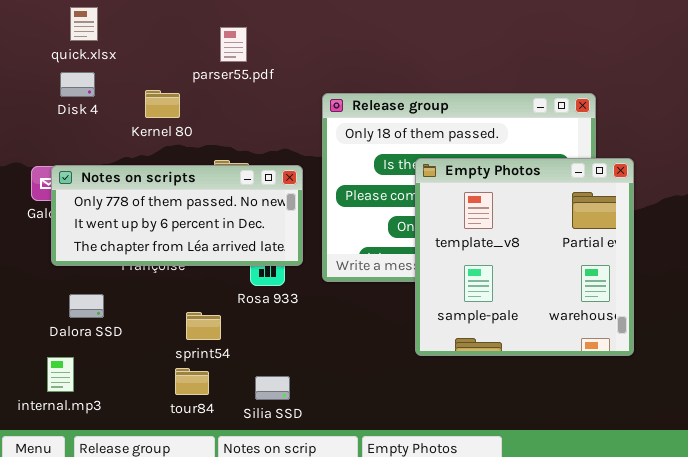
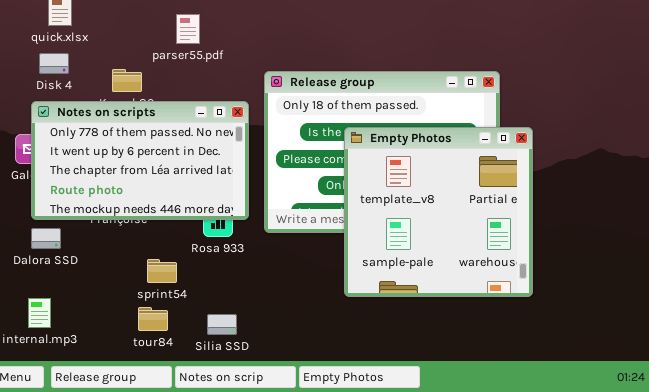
Notes on scripts: [51,165,303,266] -> [31,101,249,220], resized
Dalora SSD: [69,294,104,318] -> [31,228,61,249], moved

